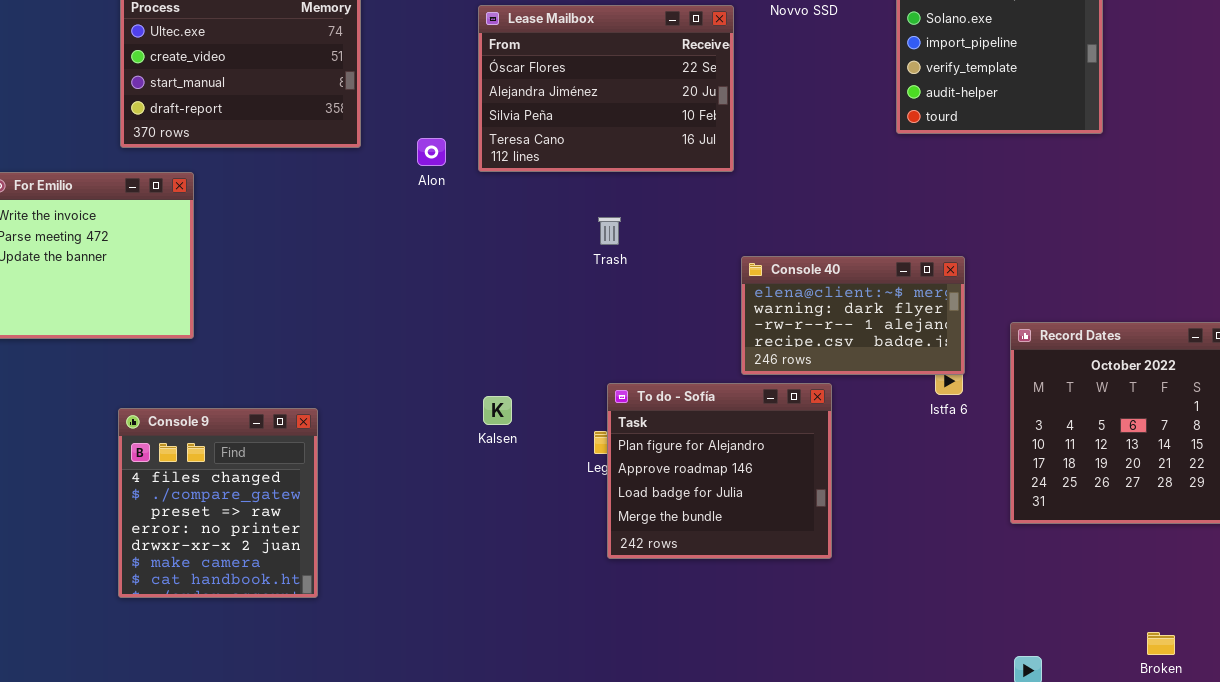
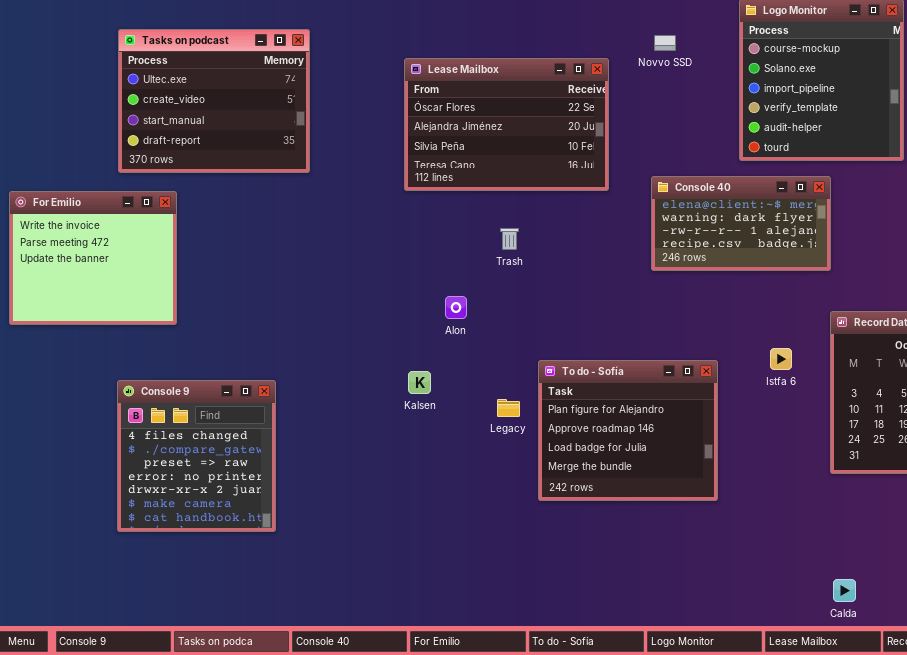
Alon: [417,138,446,166] -> [445,296,467,319], moved
Console 40: [741,256,965,375] -> [651,176,831,271], moved
To do - Sofía: [607,383,832,559] -> [538,360,718,501], moved

